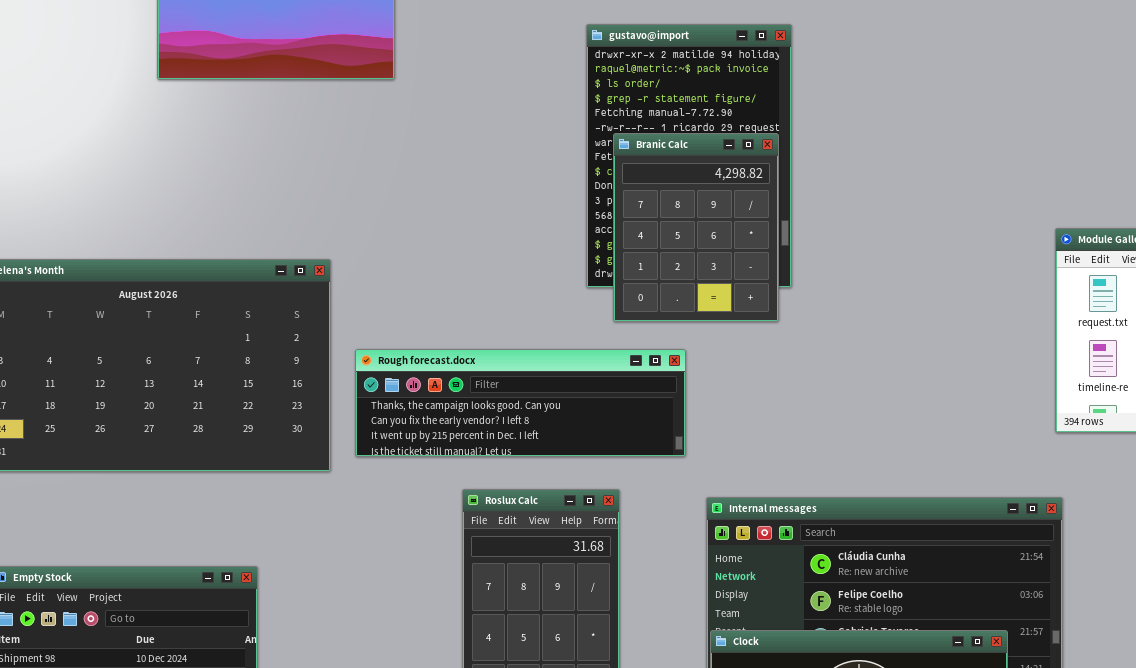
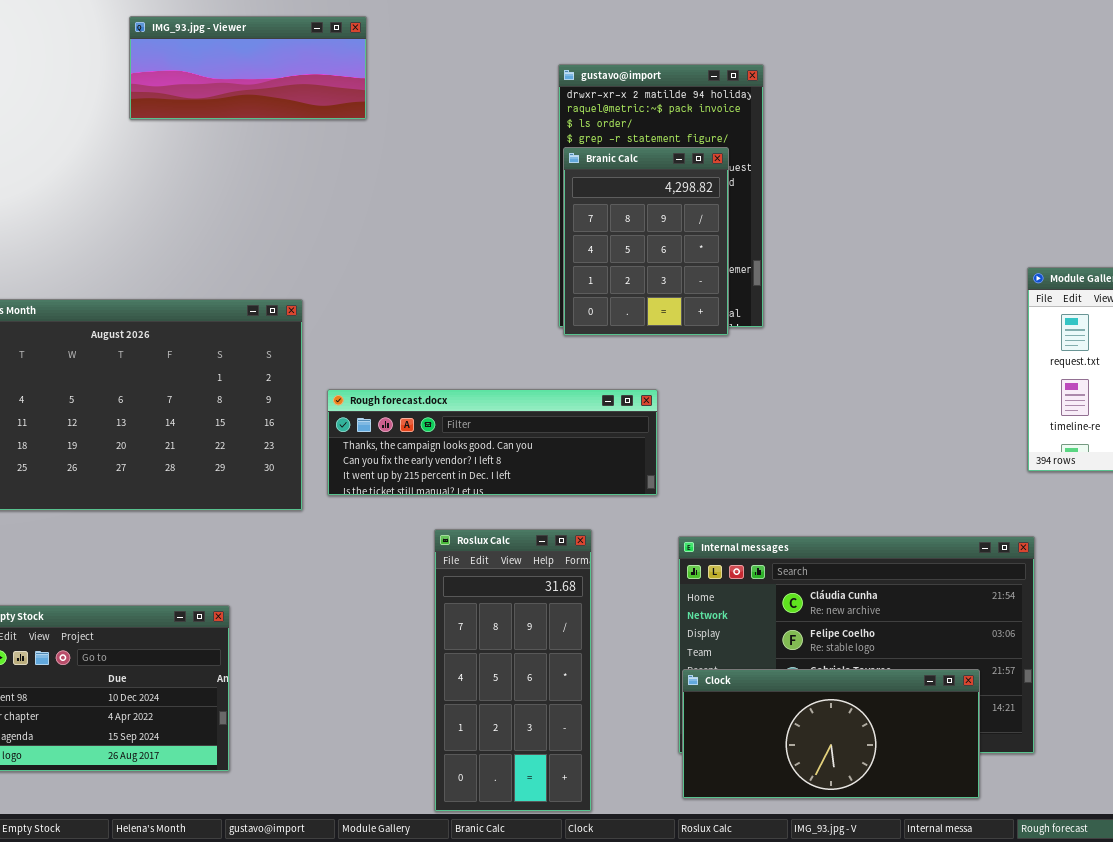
Branic Calc: [613,133,779,322] -> [563,147,729,336], moved

